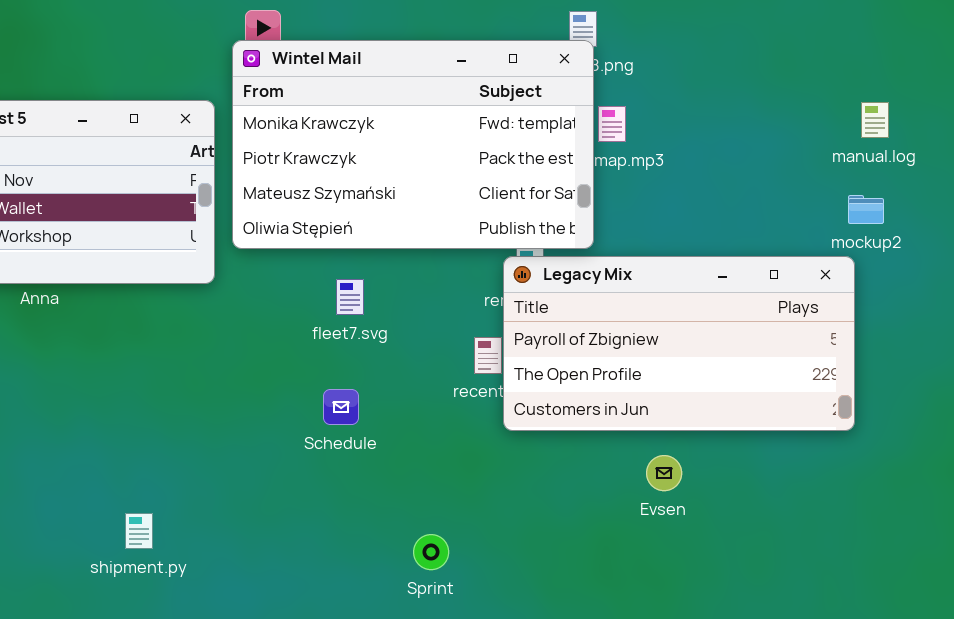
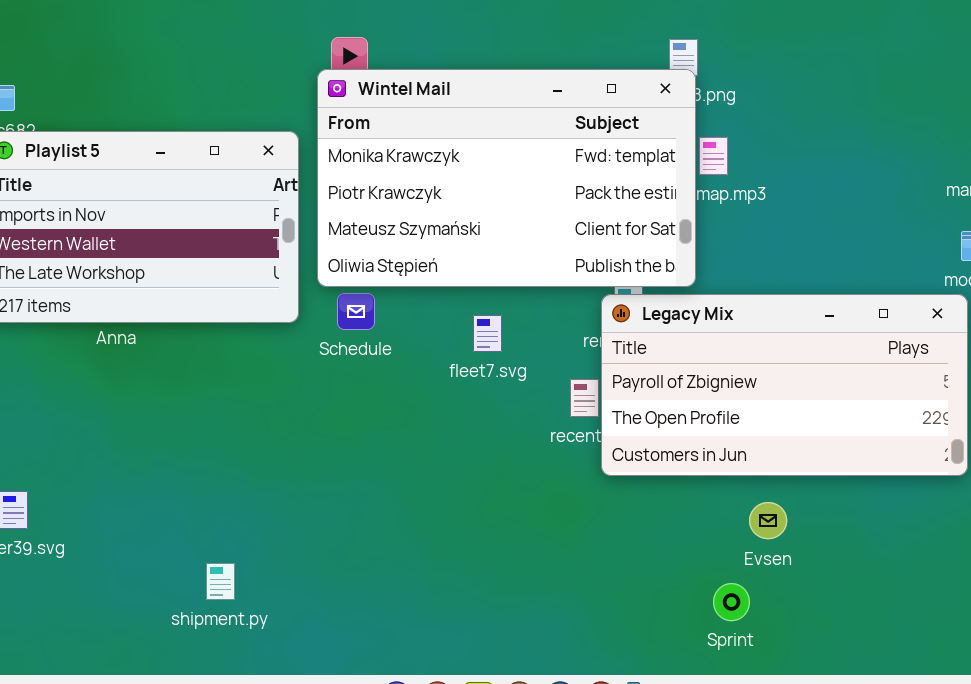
fleet7.svg: [336,279,364,315] -> [473,315,502,352], moved
Schedule: [323,389,359,425] -> [337,293,375,330], moved
Sprint: [413,534,449,570] -> [713,583,750,621], moved

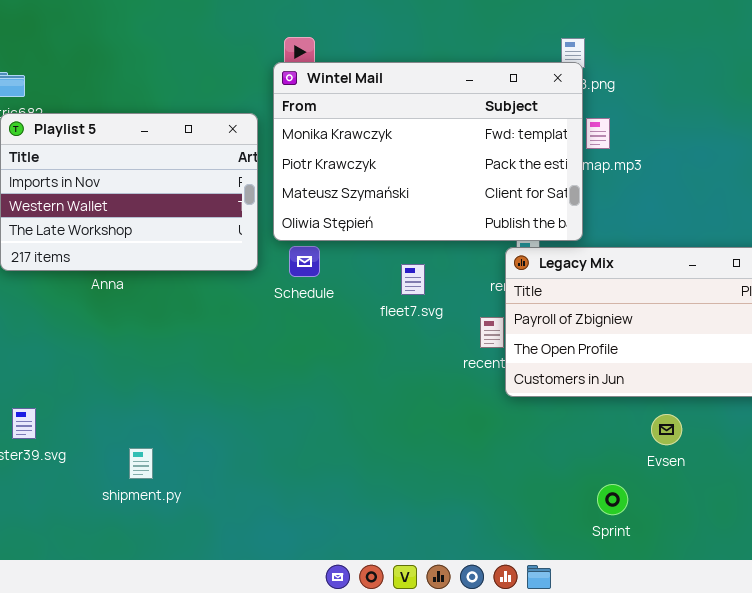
Evsen: [749,502,787,539] -> [651,414,682,445], moved
shipment.py: [206,563,235,600] -> [129,448,153,479], moved

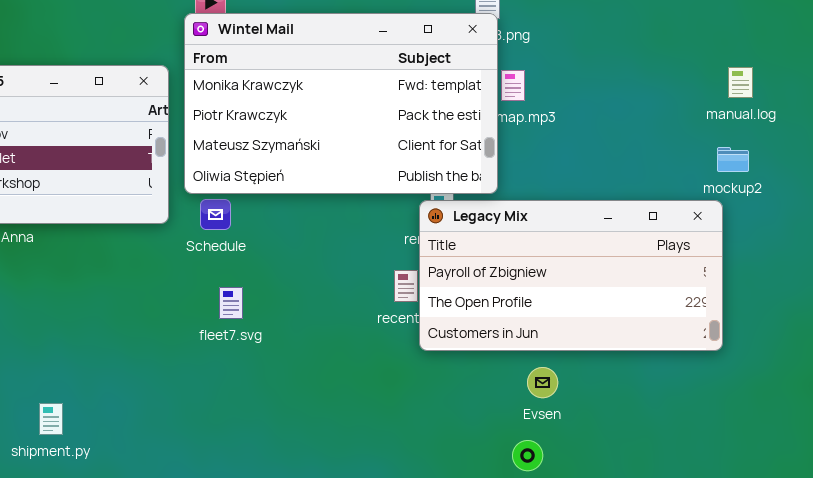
fleet7.svg: [401,264,425,295] -> [219,287,243,319], moved
Evsen: [651,414,682,445] -> [527,367,558,398], moved

